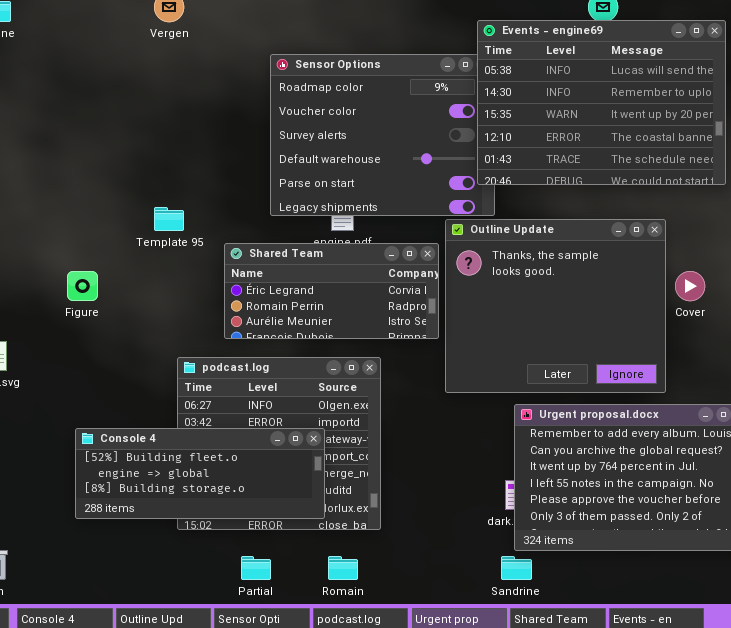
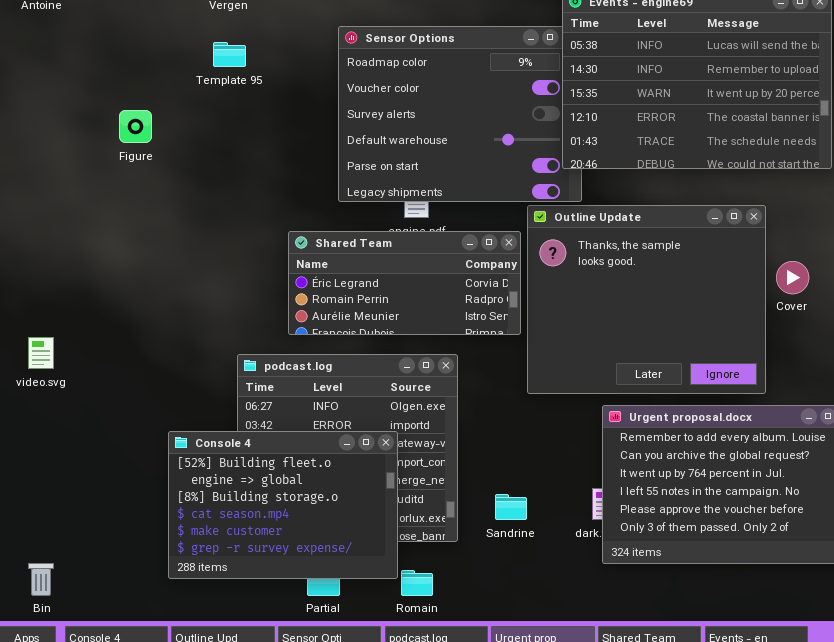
Template 95: [154,207,184,231] -> [213,42,246,67], moved
Figure: [67,271,98,301] -> [119,110,152,143], moved
Console 4: [75,428,325,519] -> [168,431,398,579], resized
Sandrine: [501,556,532,580] -> [495,494,527,520], moved

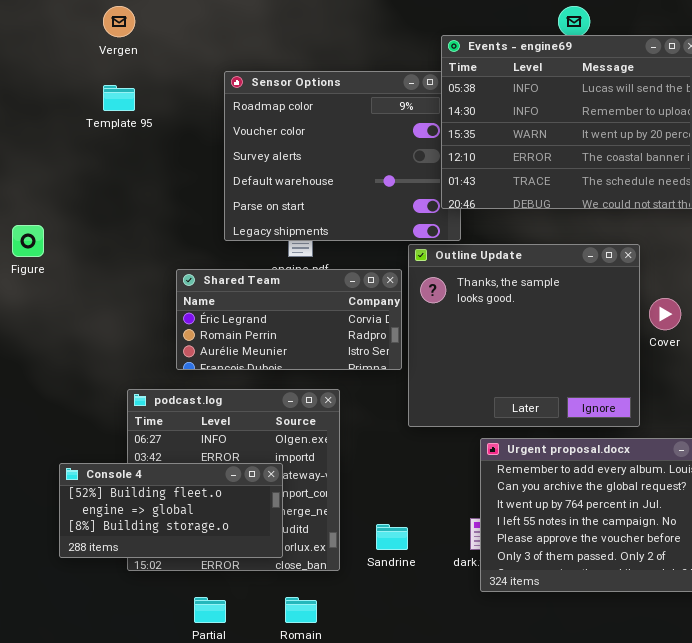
Figure: [119,110,152,143] -> [12,225,44,257], moved
Console 4: [168,431,398,579] -> [59,463,283,558], resized

